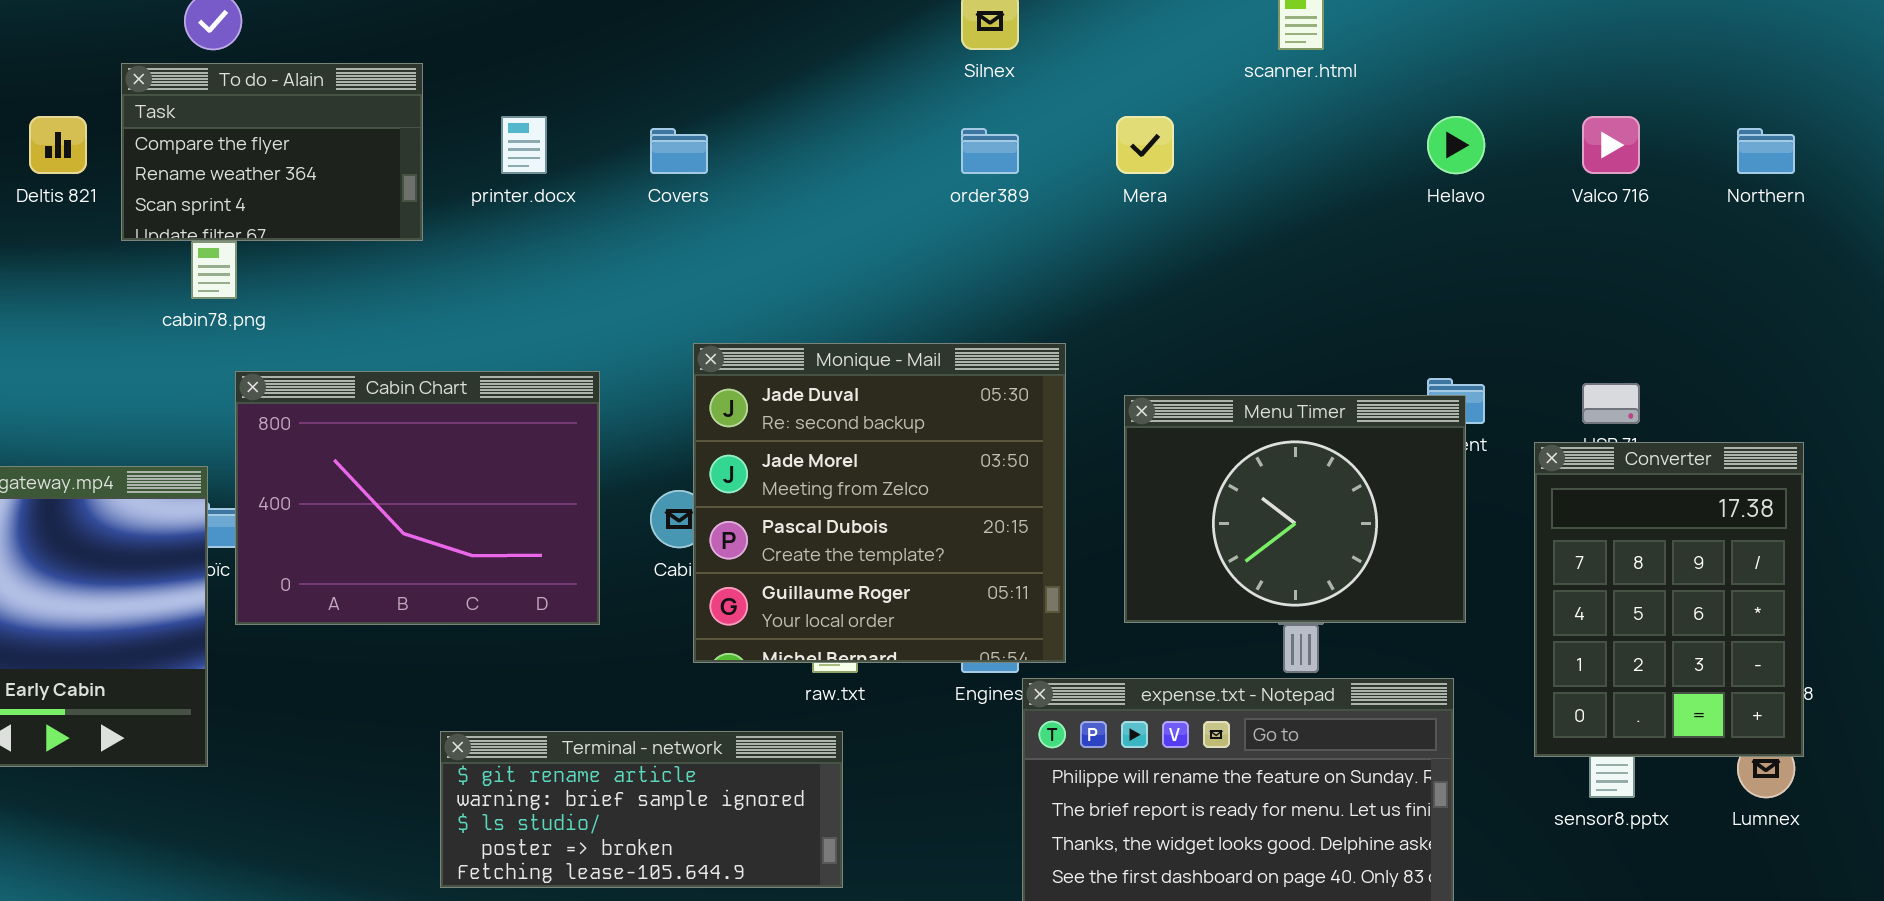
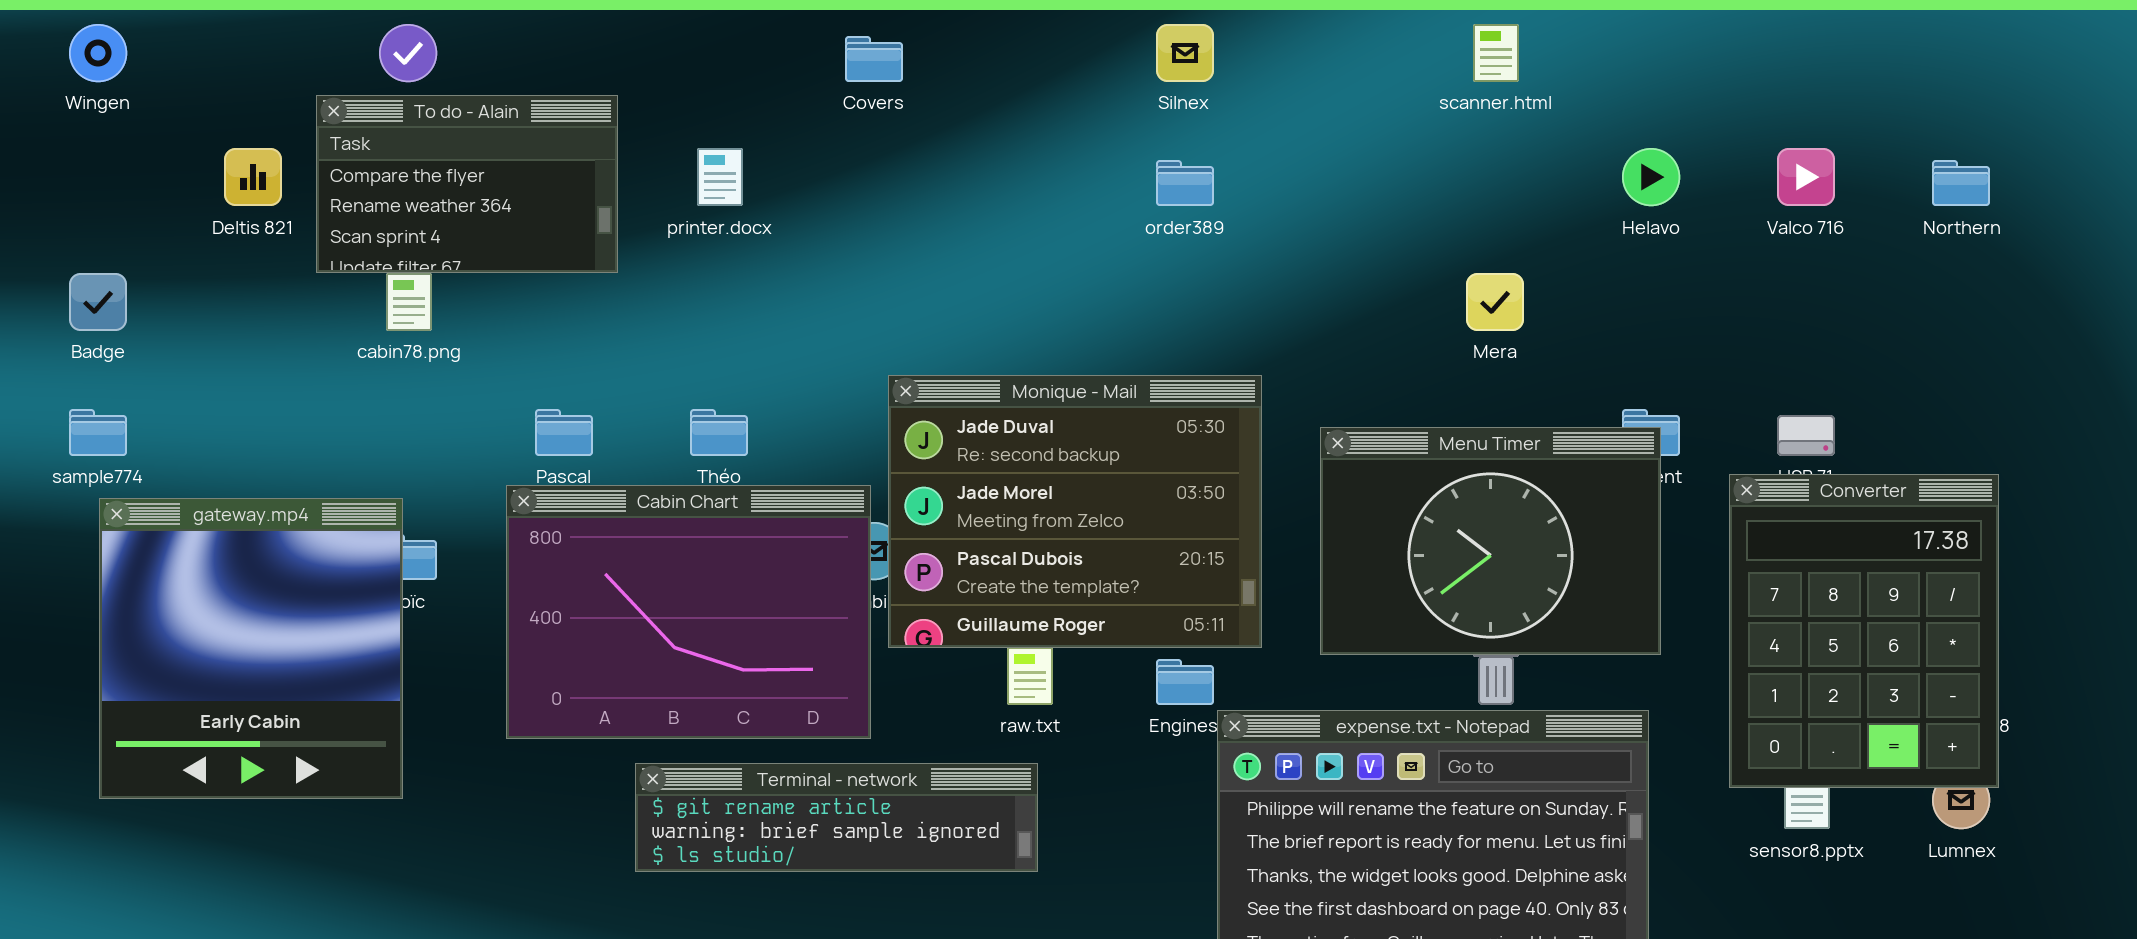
Mera: [1116,116,1174,174] -> [1466,273,1524,331], moved
Covers: [650,128,708,174] -> [845,36,903,82], moved
Monique - Mail: [693,343,1066,663] -> [888,375,1262,648], resized
Cabin Chart: [235,371,600,625] -> [506,485,871,739], moved
Terminal - network: [440,731,843,888] -> [635,763,1038,872], resized

